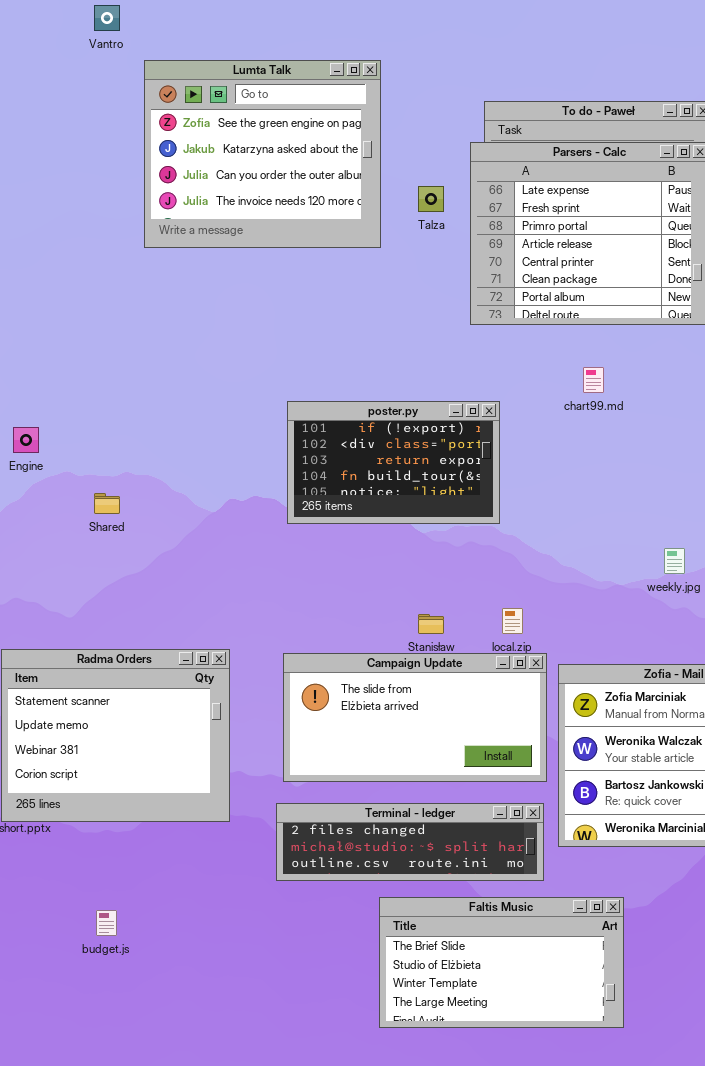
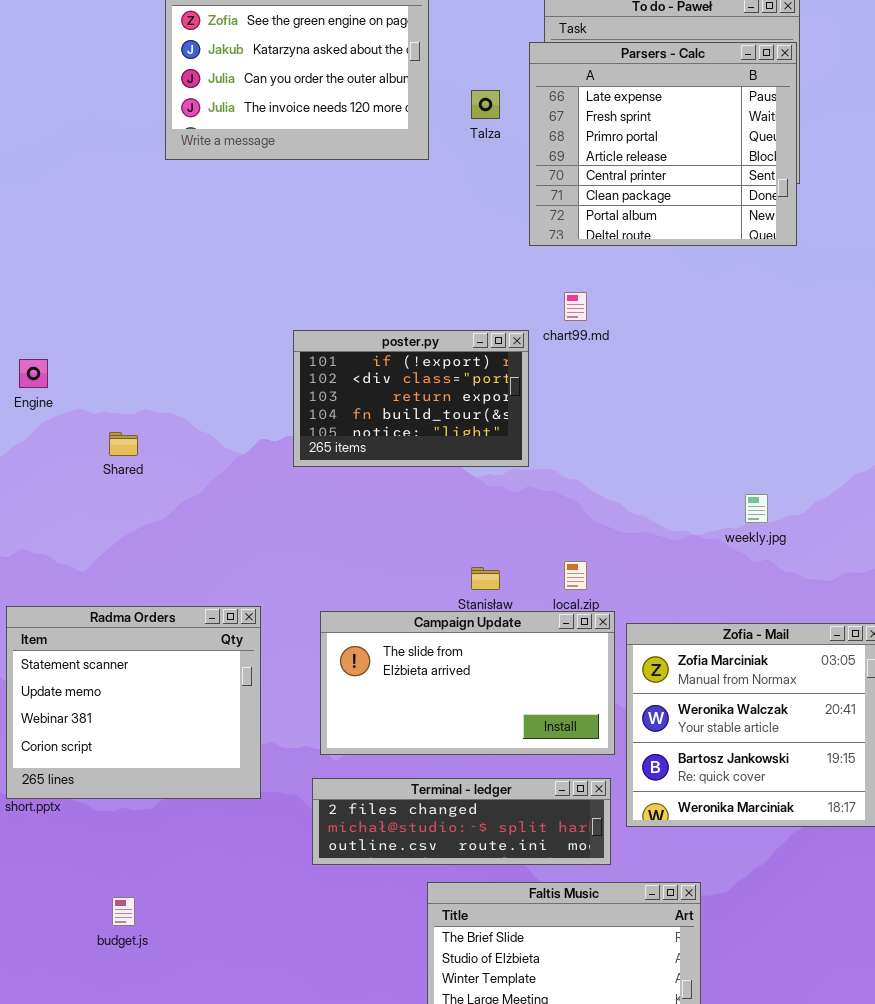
chart99.md: [583,367,604,393] -> [564,292,587,321], moved
poster.py: [287,401,500,524] -> [293,330,529,467], moved

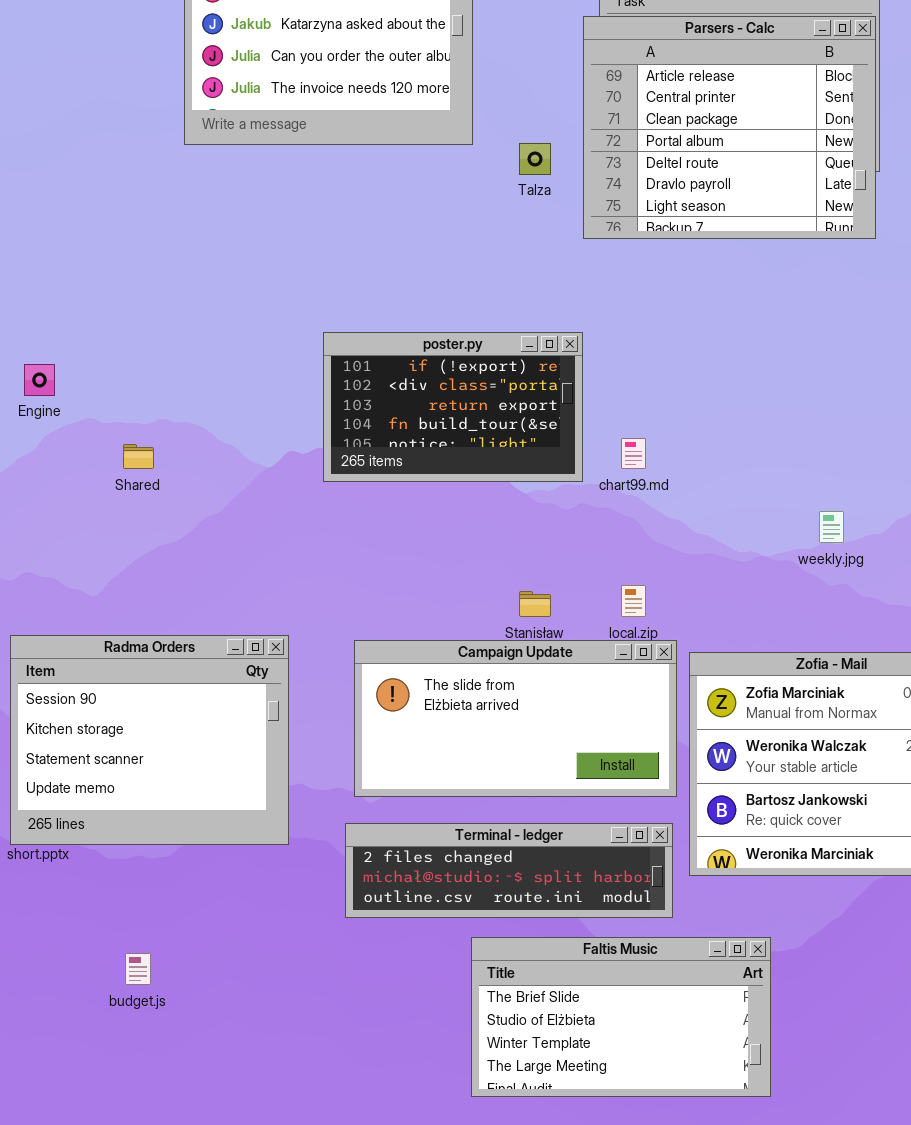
Parsers - Calc: [529,42,797,246] -> [583,16,876,239], scrolled down 3 rows
Talza: [471,90,500,119] -> [519,143,551,175], moved
chart99.md: [564,292,587,321] -> [621,438,646,469], moved
Radma Orders: [6,606,261,799] -> [10,635,289,845], scrolled up 2 rows

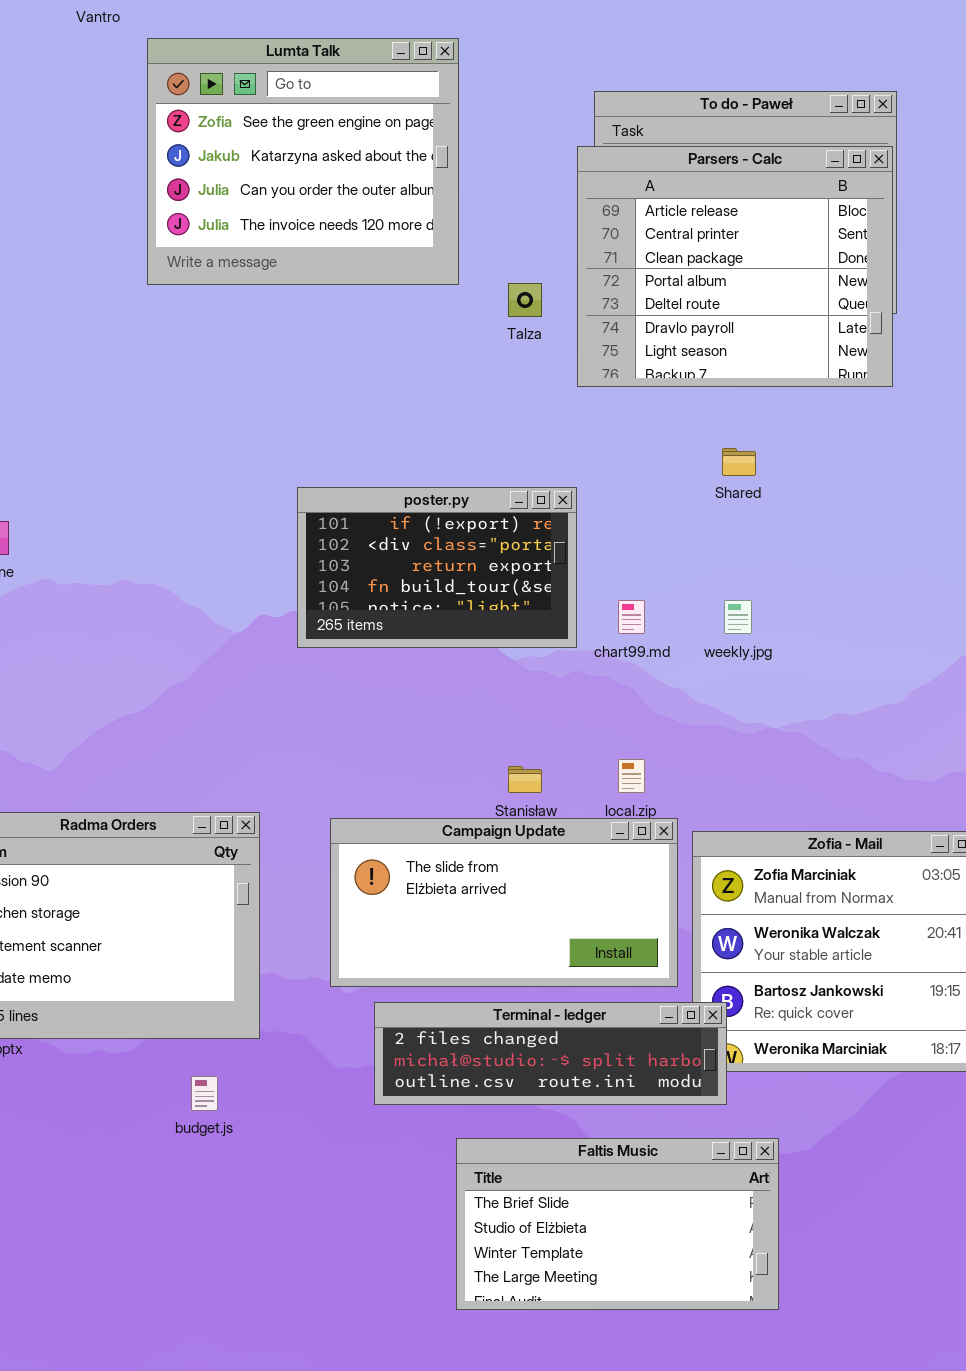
Shared: [123,444,154,469] -> [722,448,756,476], moved
weekly.jpg: [819,511,844,543] -> [724,600,752,634], moved
Terminal - ledger: [345,823,673,918] -> [374,1002,727,1105], moved
budget.js: [125,953,151,985] -> [191,1076,218,1111], moved

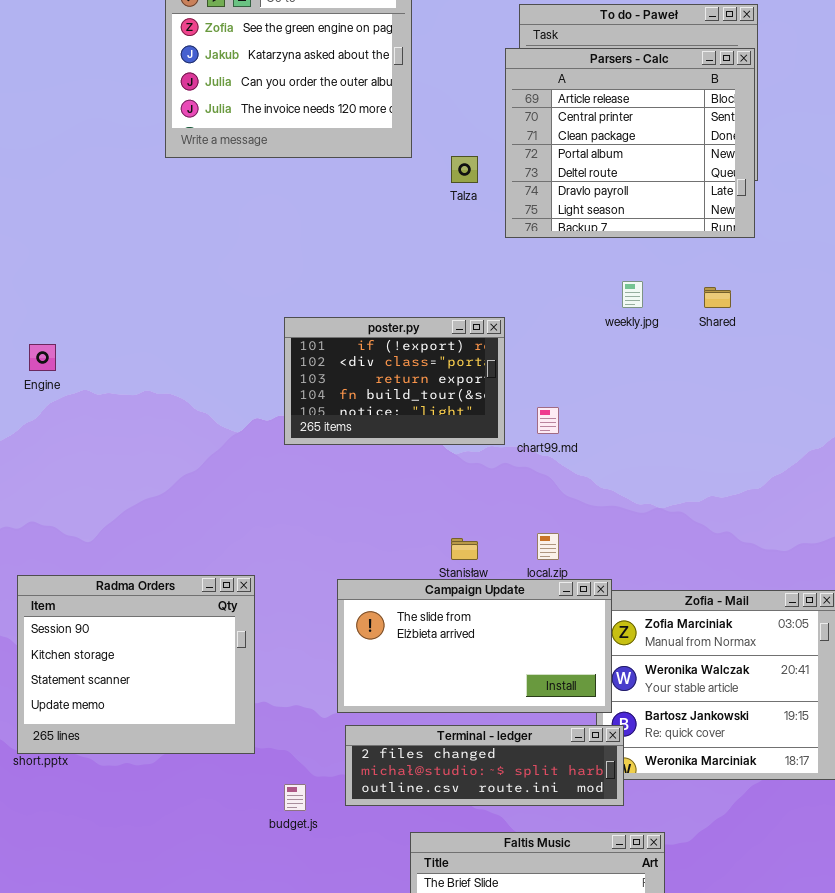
Shared: [722,448,756,476] -> [704,287,731,308], moved
weekly.jpg: [724,600,752,634] -> [622,281,643,308], moved
Campaign Update: [330,818,678,987] -> [337,579,612,713], moved
budget.js: [191,1076,218,1111] -> [284,784,306,811], moved

